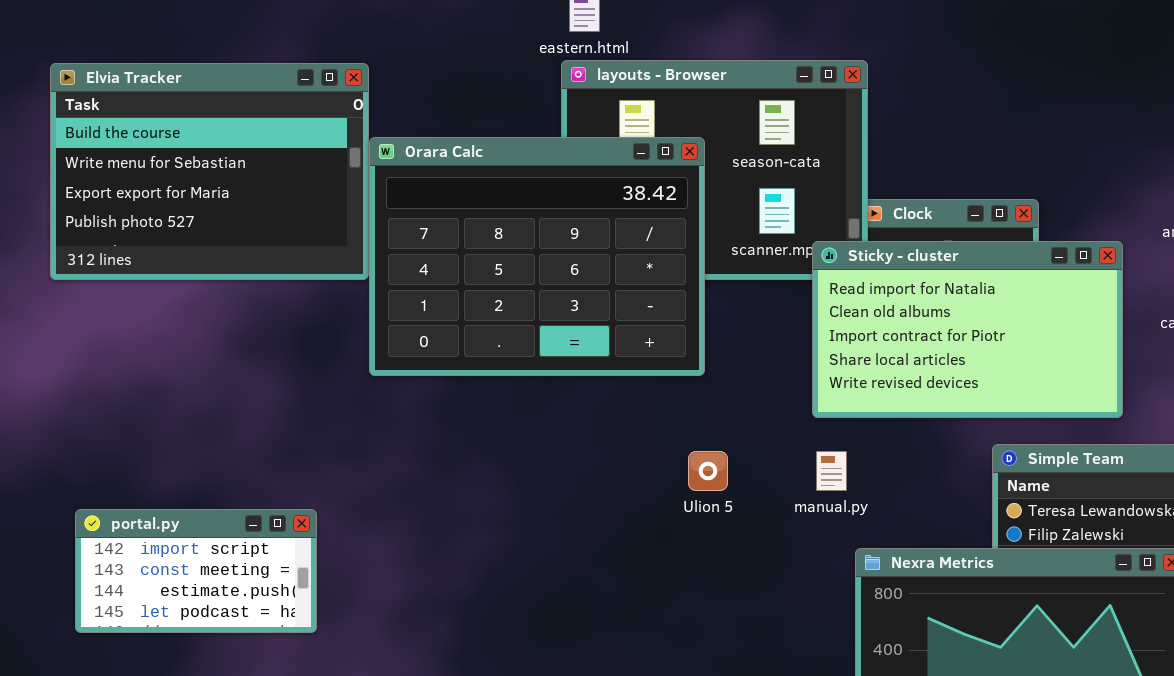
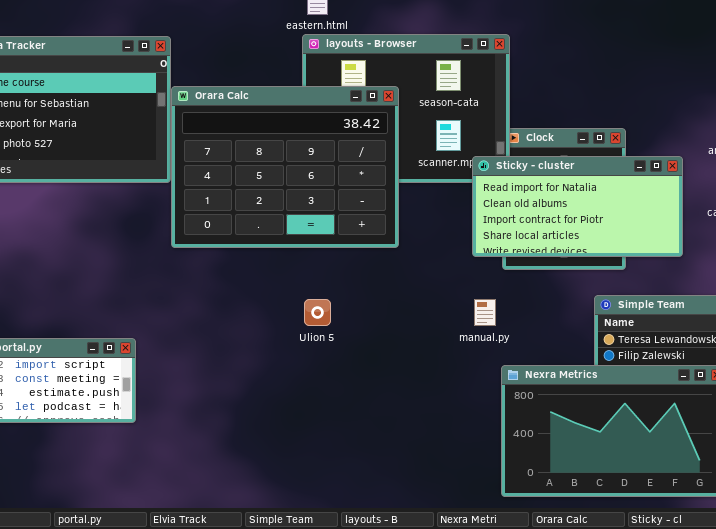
Sticky - cluster: [812,241,1123,418] -> [472,156,683,257], resized
Ulion 5: [688,451,728,491] -> [304,299,331,326], moved

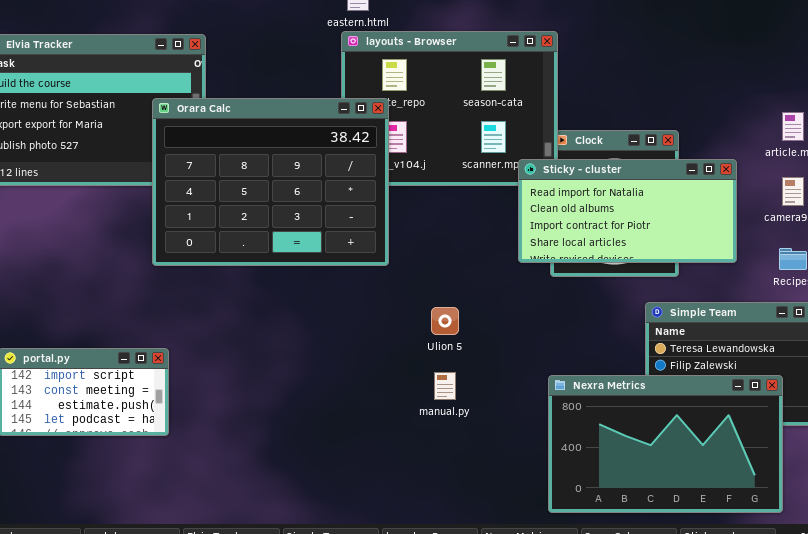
Orara Calc: [171,86,399,248] -> [152,98,389,266], moved
Ulion 5: [304,299,331,326] -> [431,307,459,335], moved
manual.py: [474,299,496,326] -> [434,372,456,400], moved

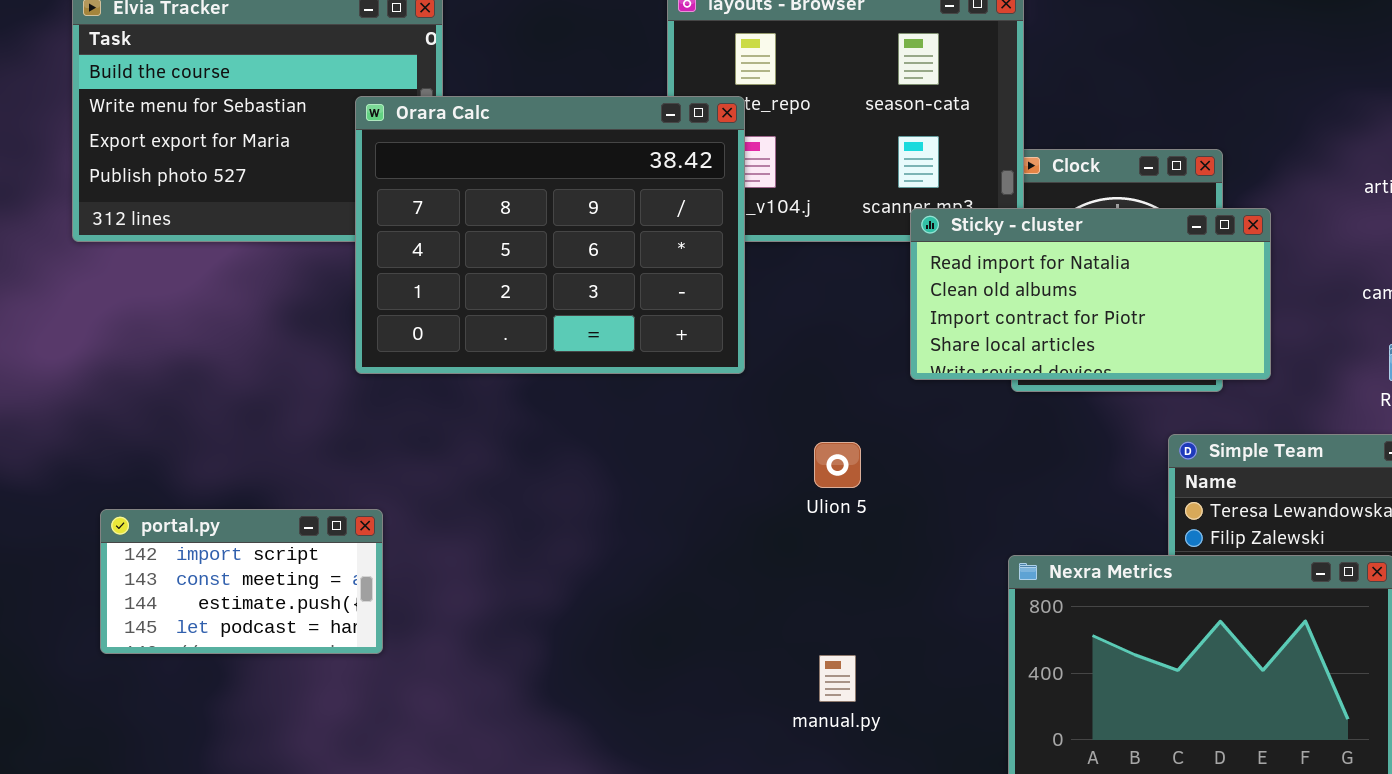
Sticky - cluster: [518,159,737,263] -> [910,208,1271,380], moved
manual.py: [434,372,456,400] -> [819,655,856,702], moved

